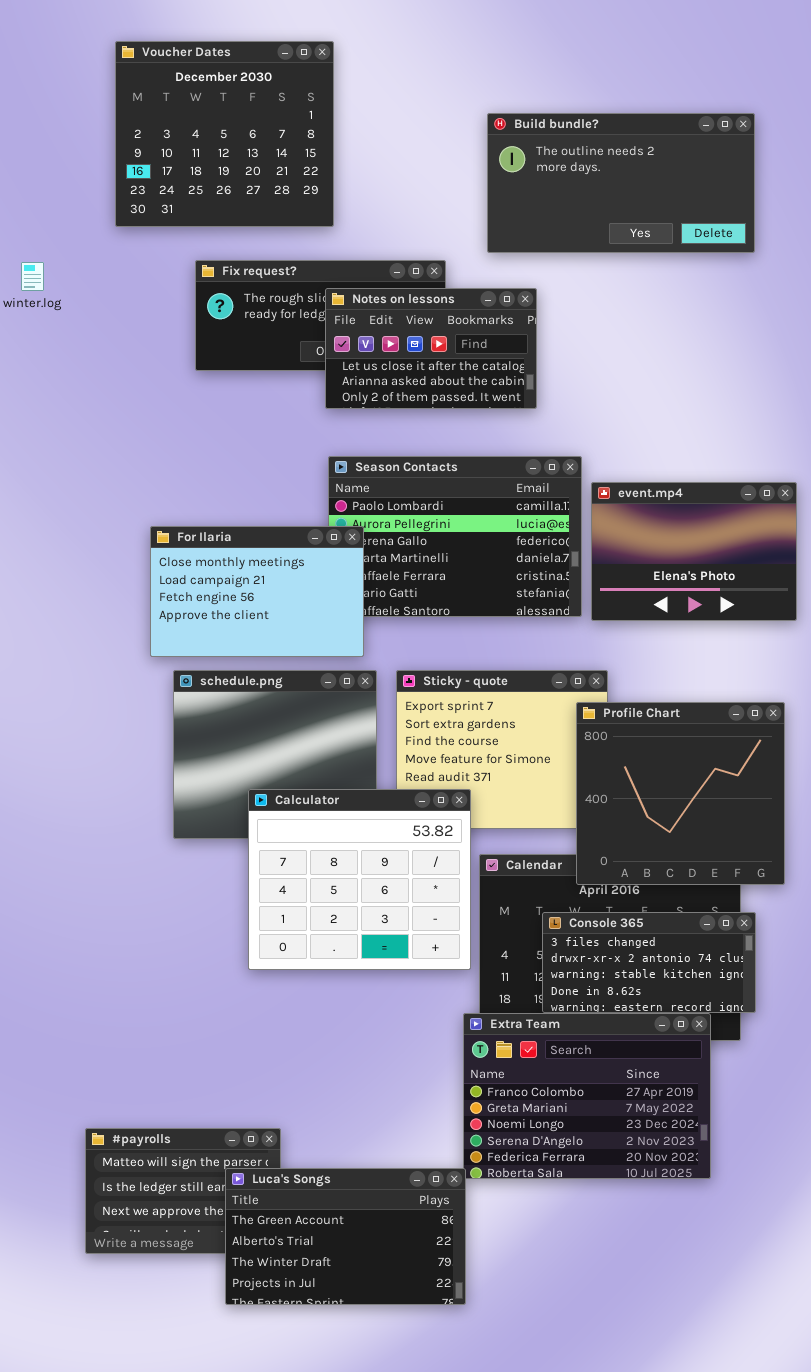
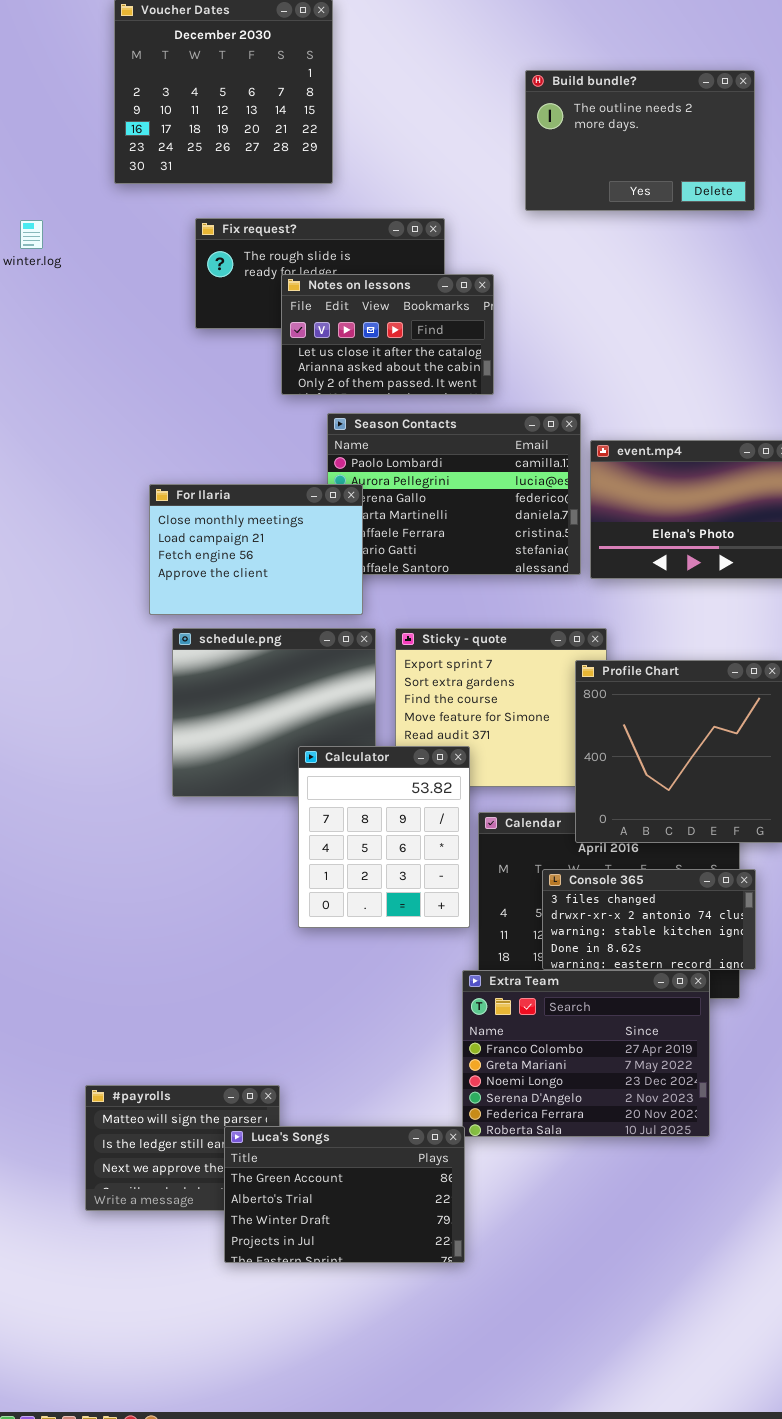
Build bundle?: [487,113,755,253] -> [525,70,755,211], resized
Notes on lessons: [325,288,537,409] -> [281,274,494,395], moved
Calculator: [248,789,471,970] -> [298,746,470,928], resized

